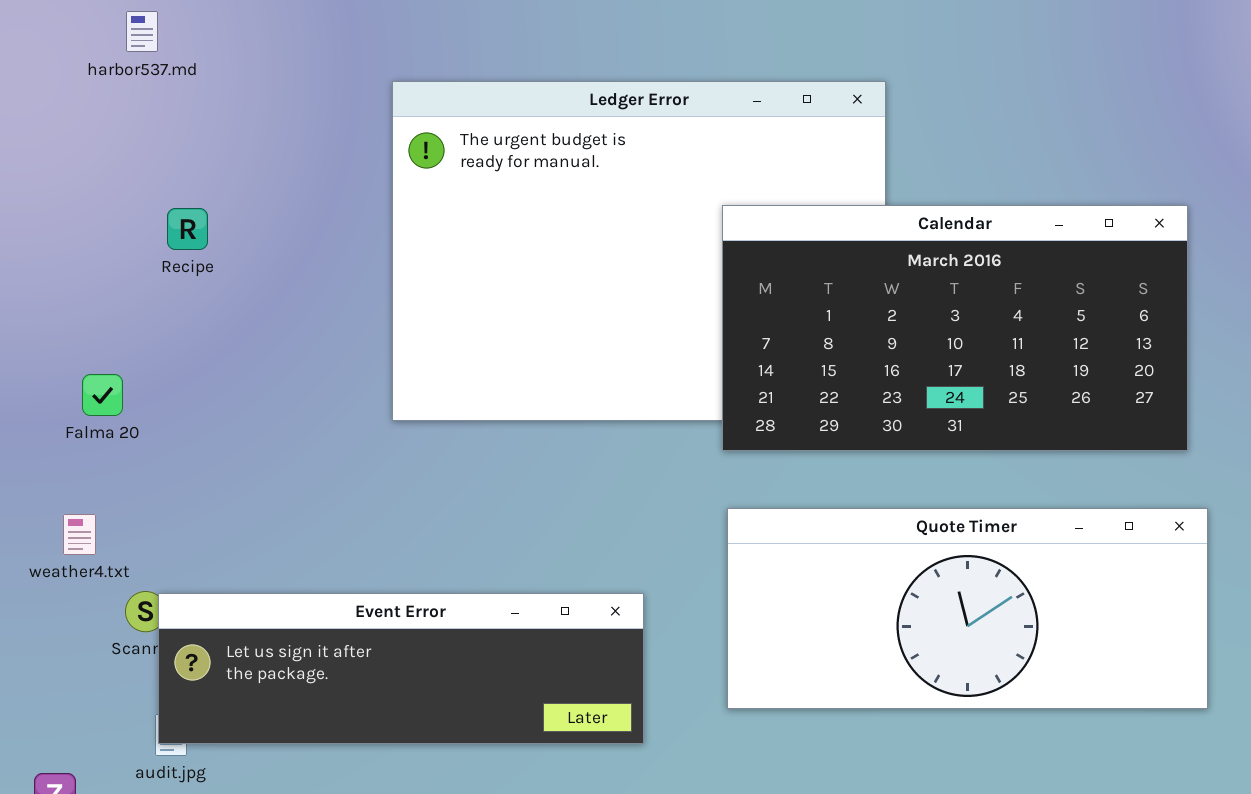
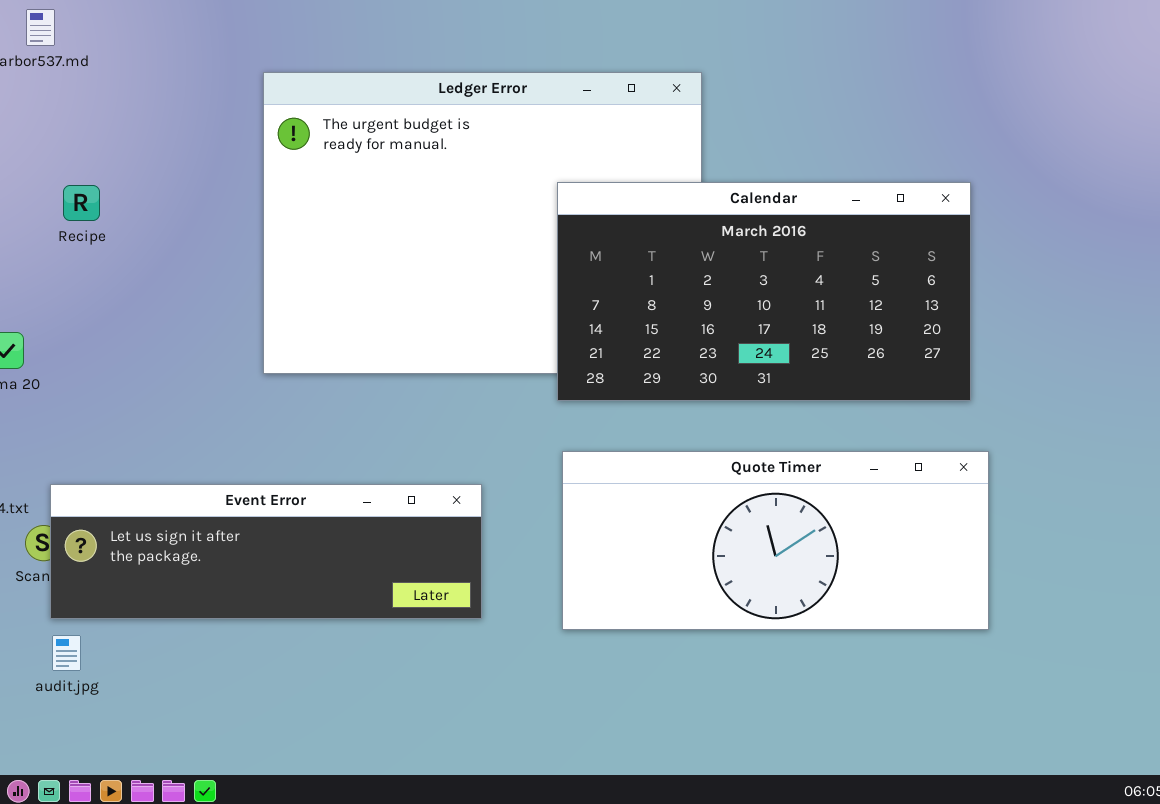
Event Error: [158,593,644,744] -> [50,484,482,619], moved

